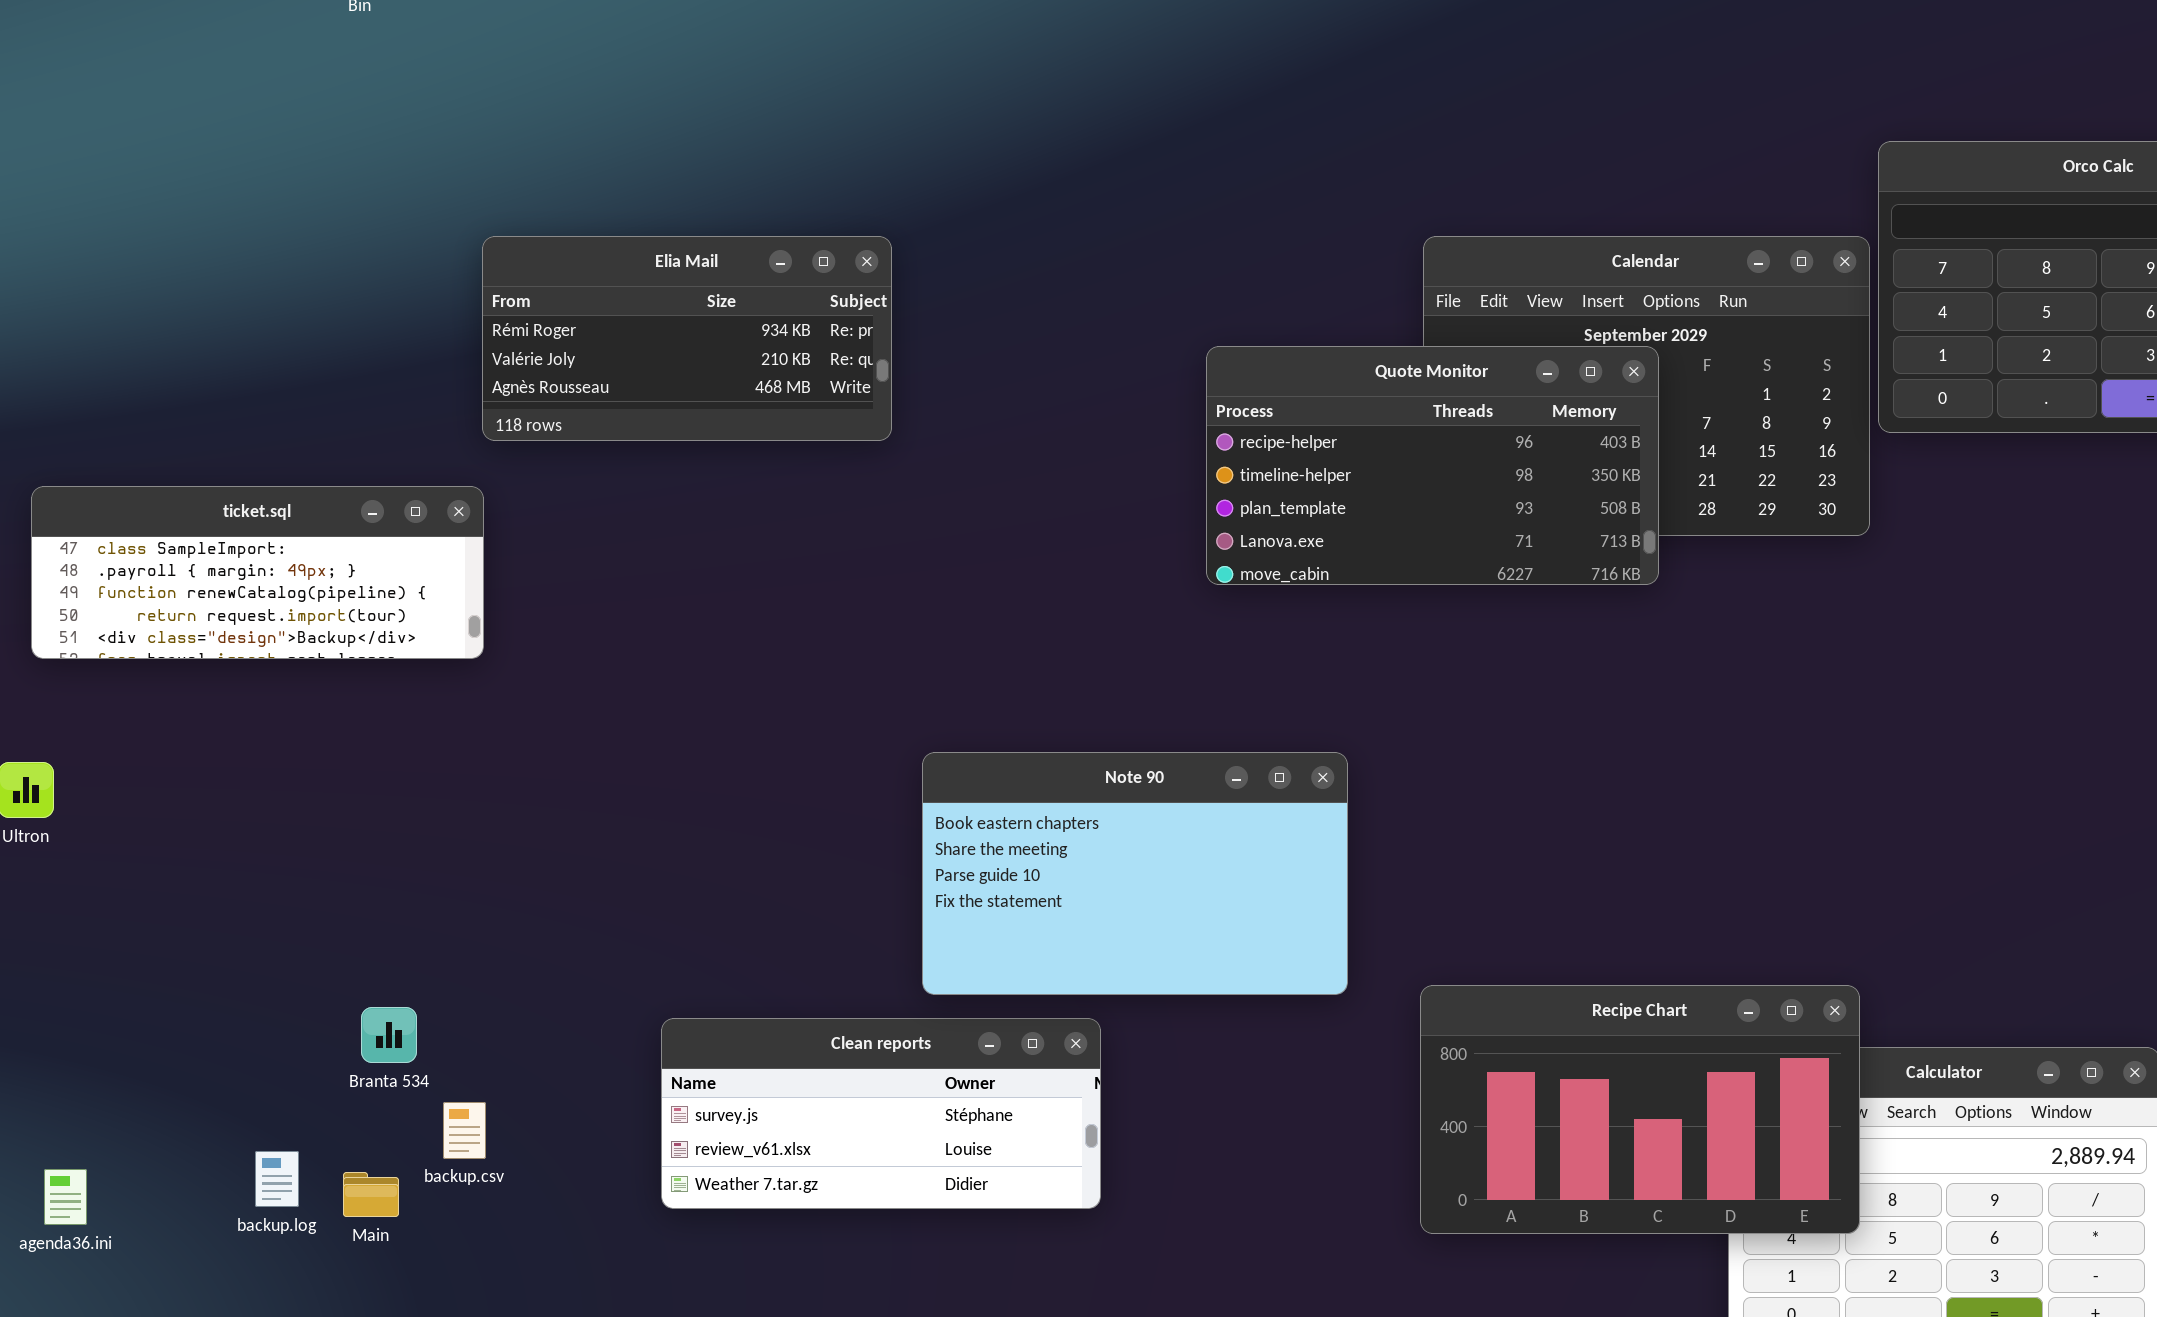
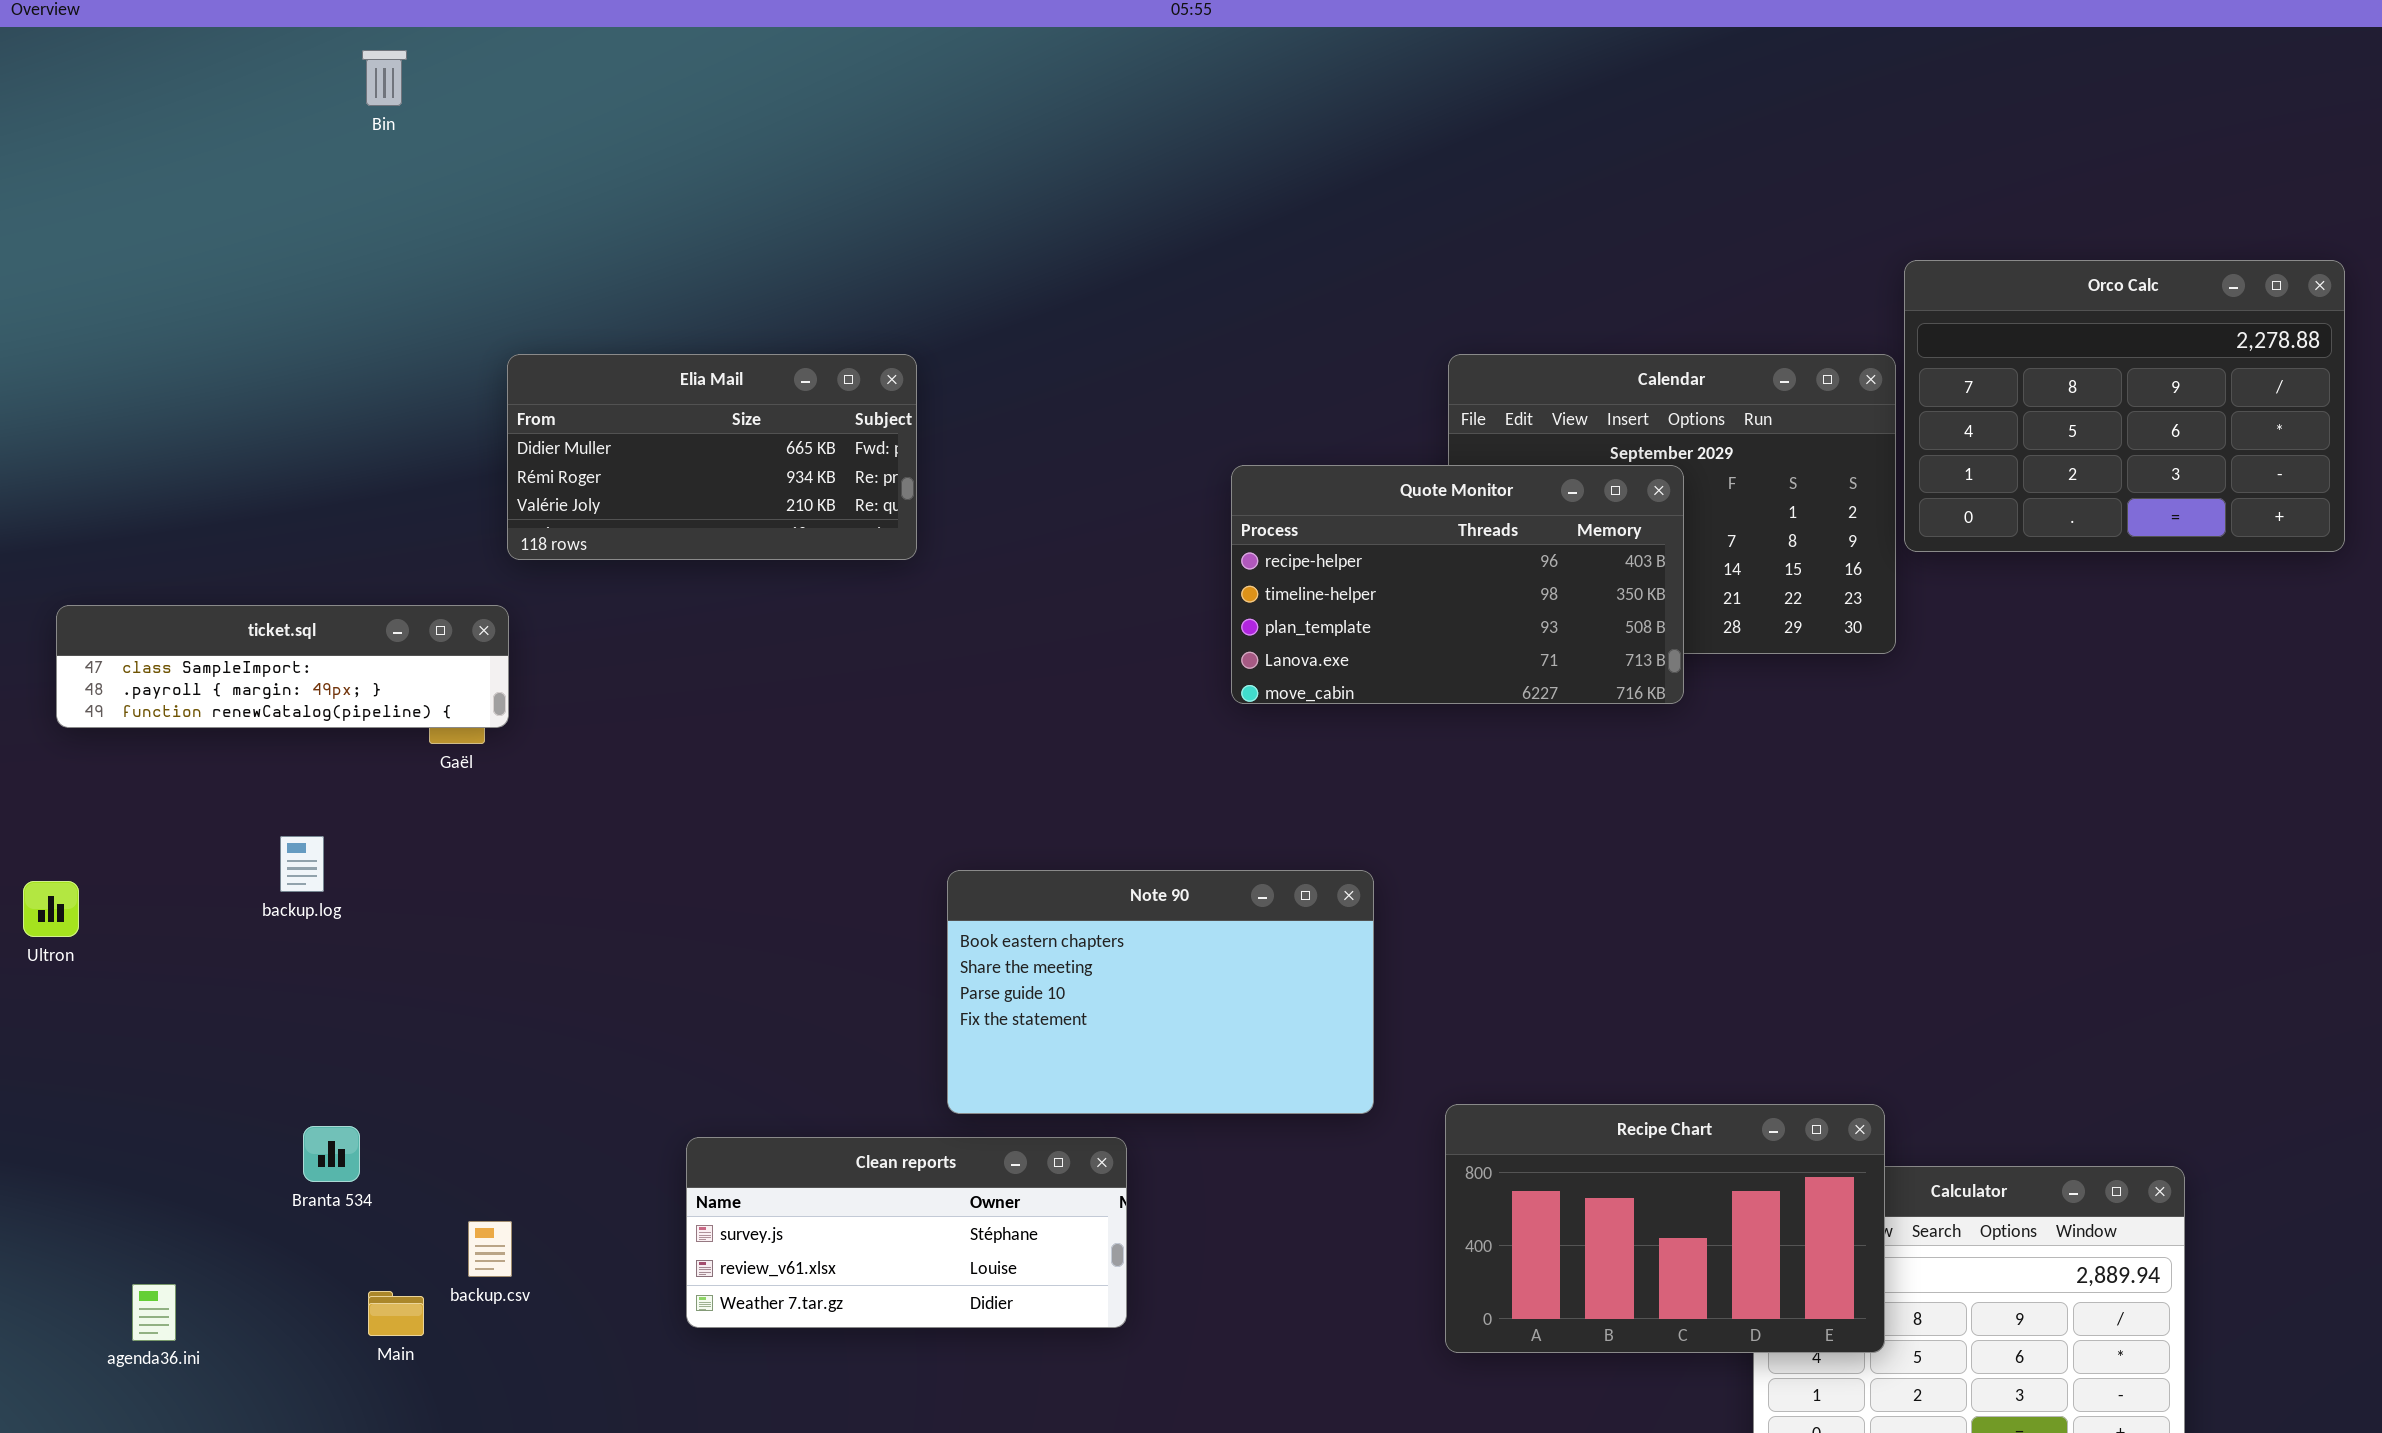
Elia Mail: [482,236,892,441] -> [507,354,917,560], scrolled up 1 row
ticket.sql: [31,486,484,659] -> [56,605,509,728], resized
Branta 534: [361,1007,417,1063] -> [303,1126,360,1182], moved
backup.log: [255,1151,299,1207] -> [280,836,324,892], moved
agenda36.ini: [44,1169,87,1225] -> [132,1284,176,1341], moved

